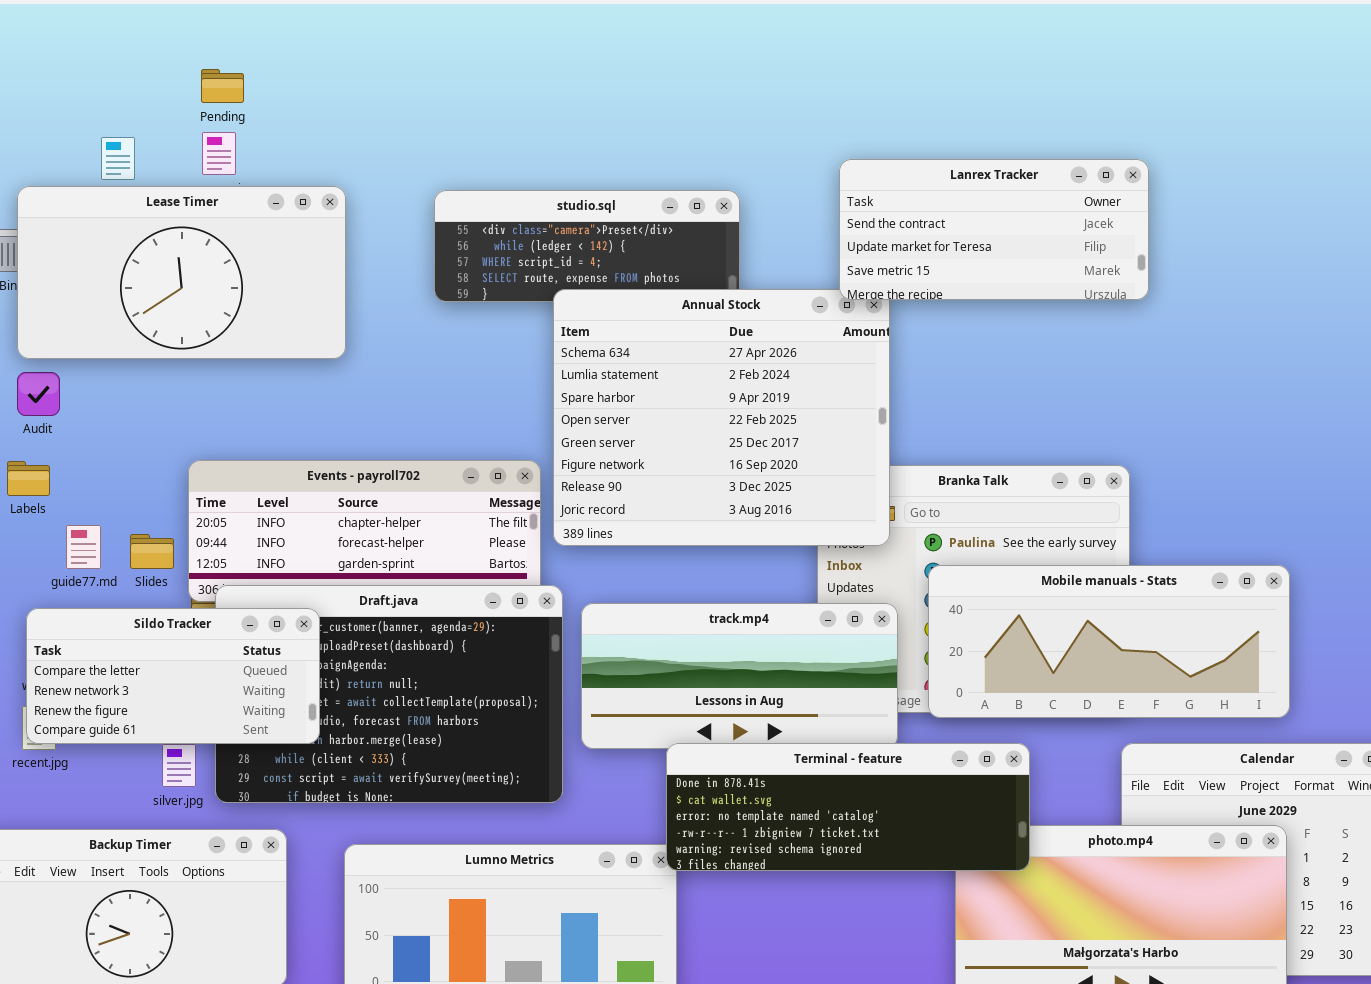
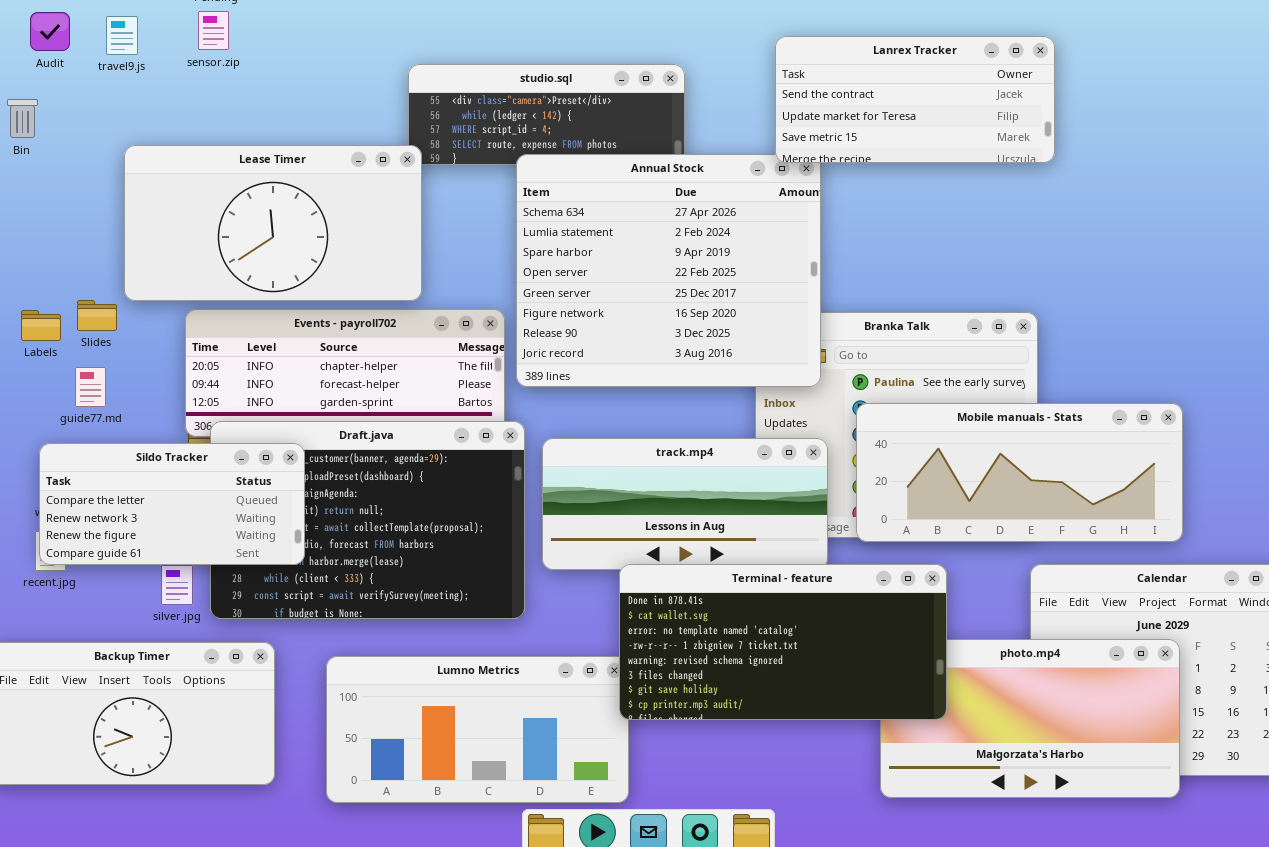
Lease Timer: [17,186,346,359] -> [124,145,422,301], moved
Audit: [17,372,60,416] -> [30,12,70,51], moved
Slides: [130,534,174,569] -> [77,300,117,331], moved
Terminal - feature: [666,743,1030,871] -> [619,564,947,720], resized

